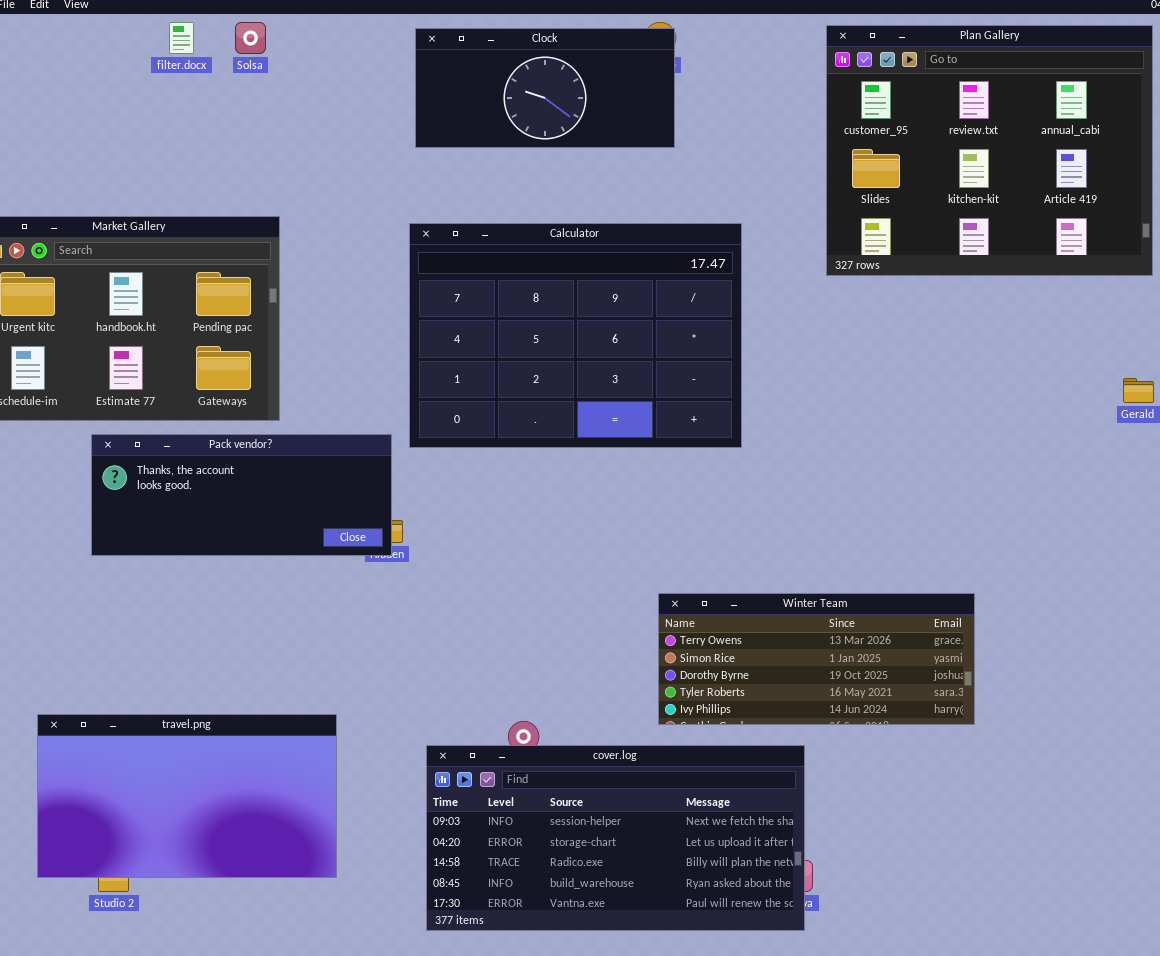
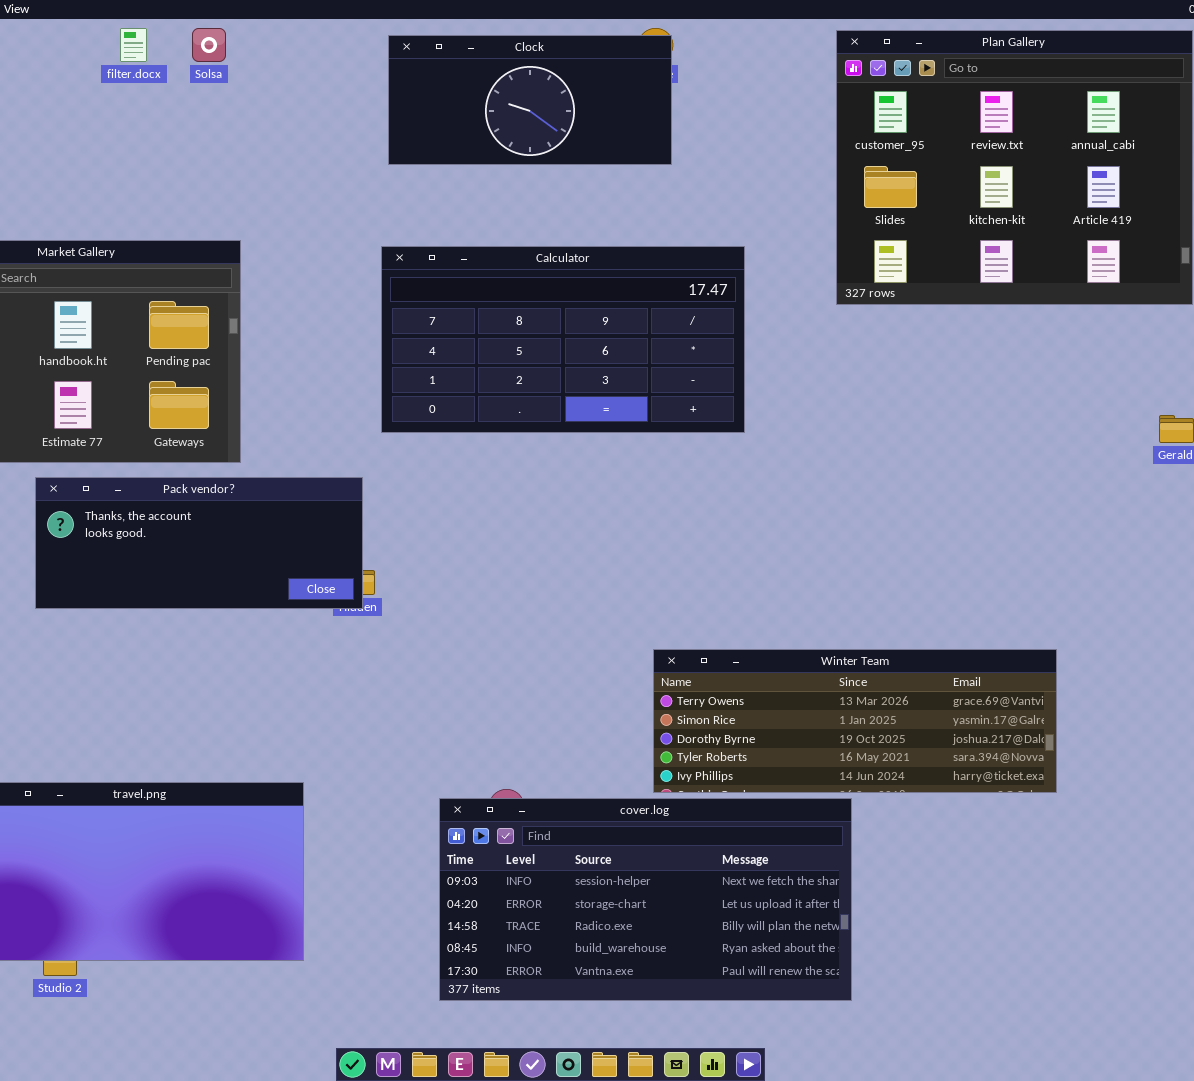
Calculator: [409,223,742,448] -> [381,246,745,433], resized
Winter Team: [658,593,975,725] -> [653,649,1057,793], resized
cover.log: [426,745,805,931] -> [439,798,852,1001], moved

